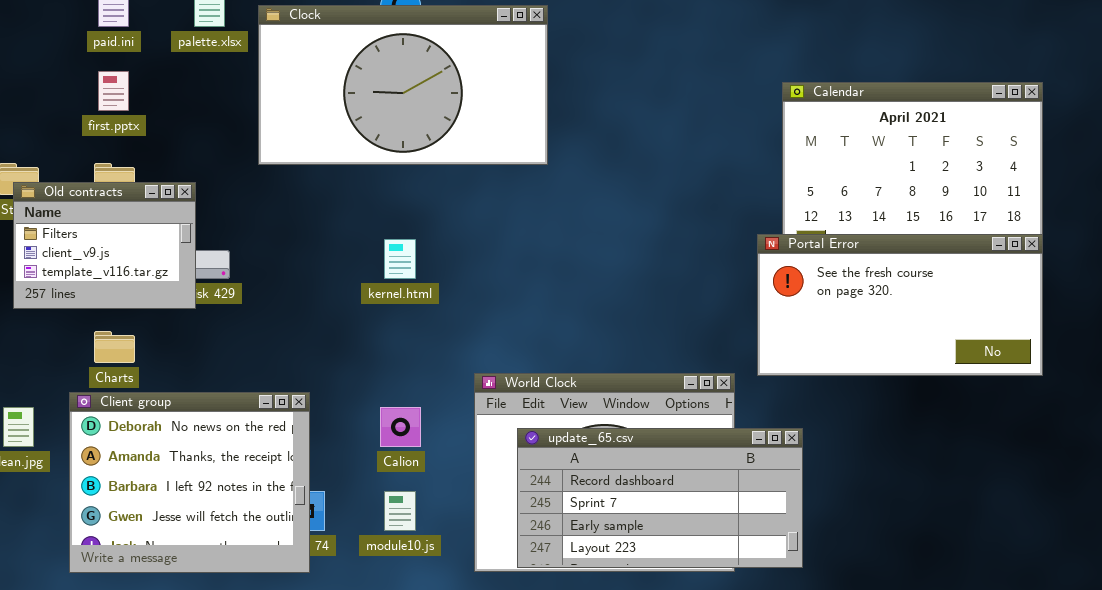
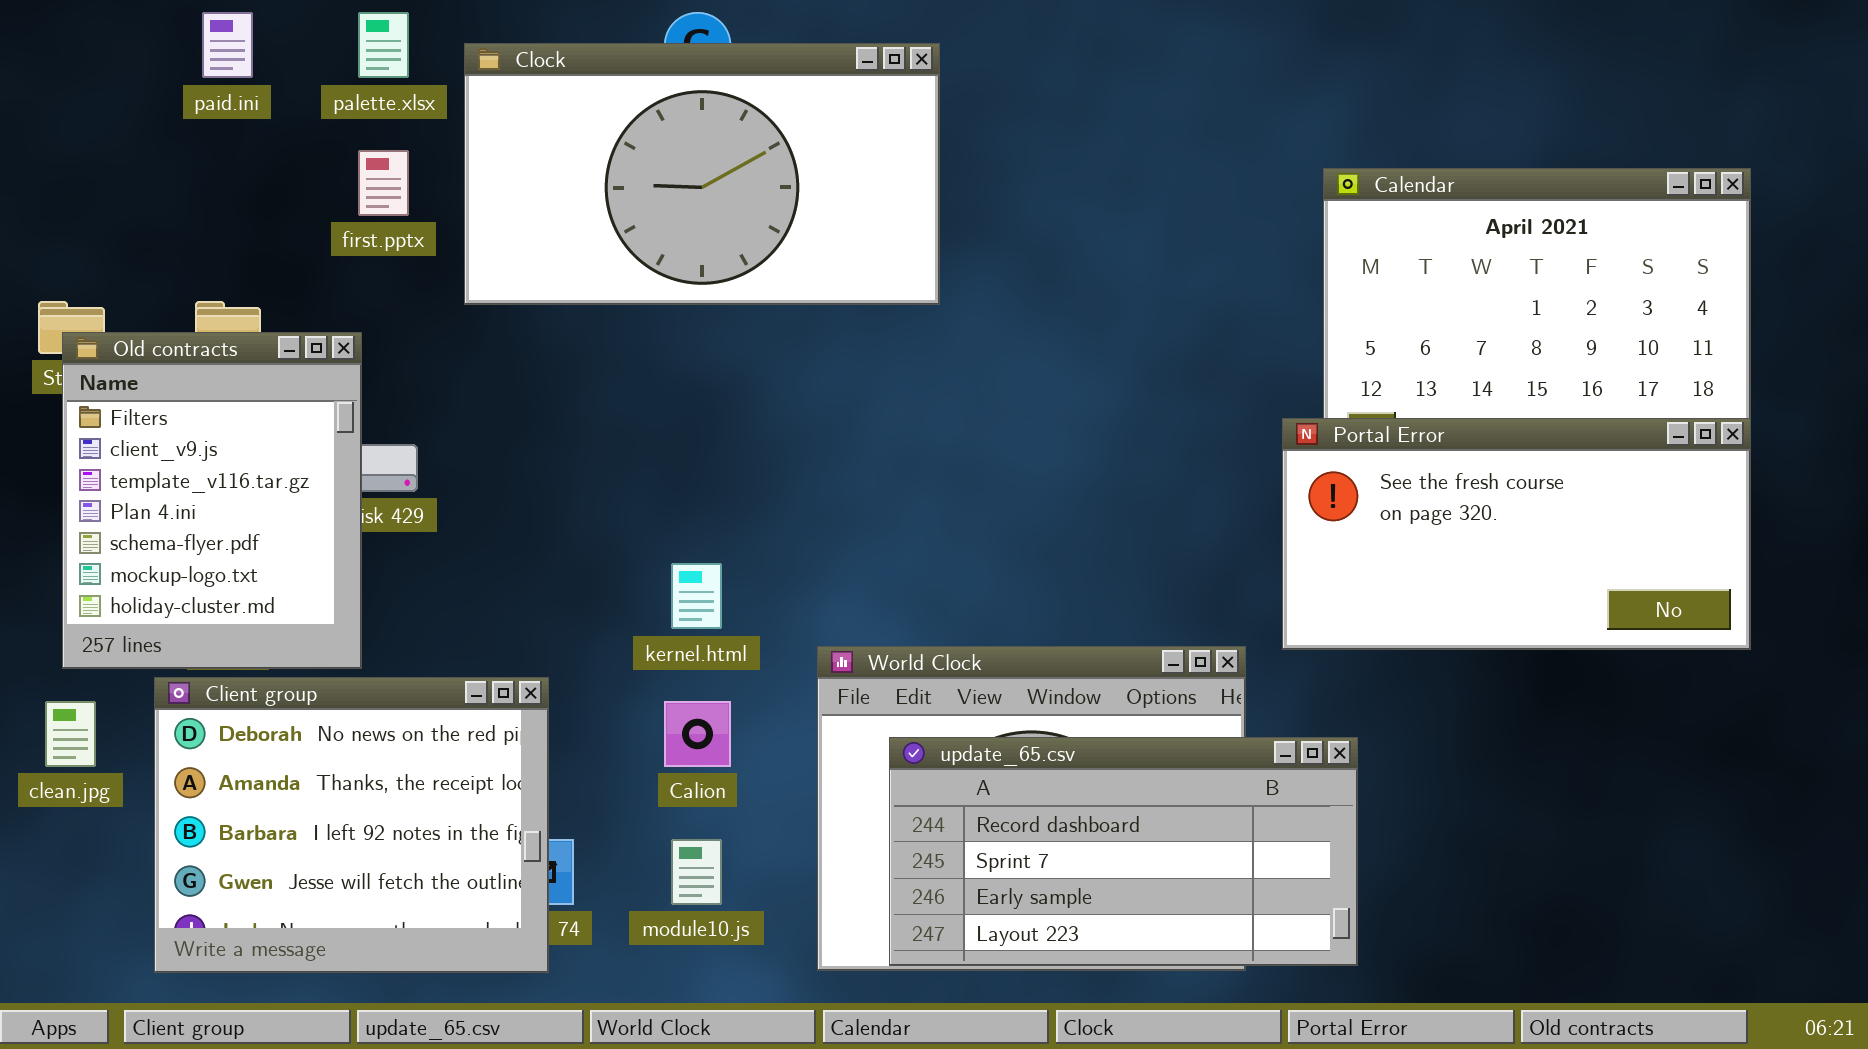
first.pptx: [98,71,129,111] -> [358,150,409,216], moved
Old contracts: [13,182,196,309] -> [62,332,362,669], resized
kernel.html: [384,239,416,279] -> [671,563,722,629], moved

